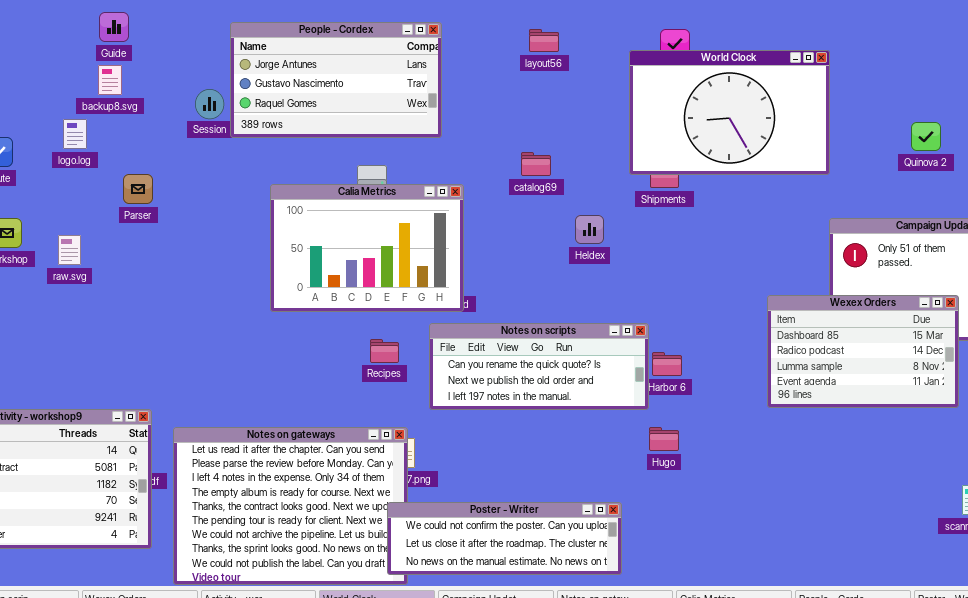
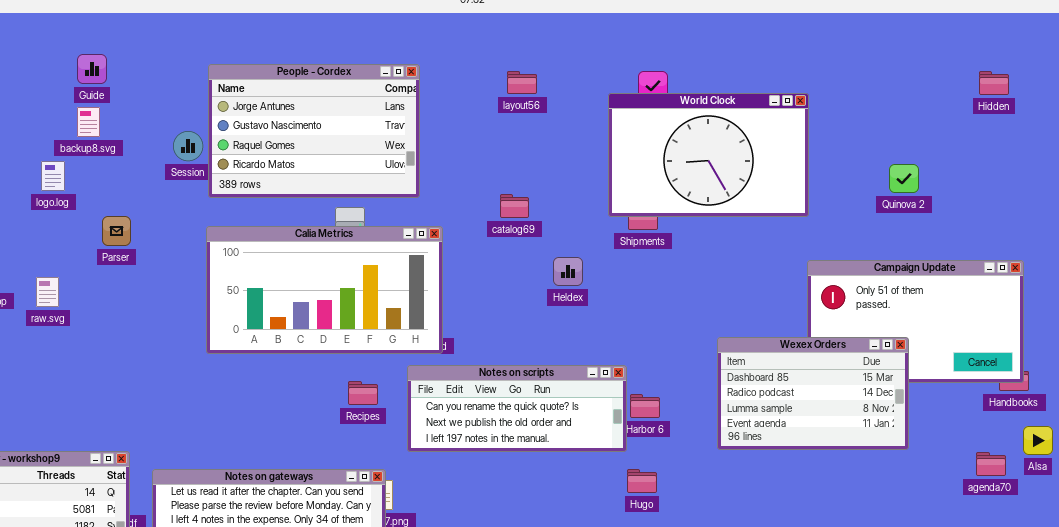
People - Cordex: [230,22,442,138] -> [208,64,420,198], resized
Calia Metrics: [270,184,464,312] -> [206,226,443,354], resized
Wexex Orders: [767,295,959,408] -> [717,337,909,450], moved

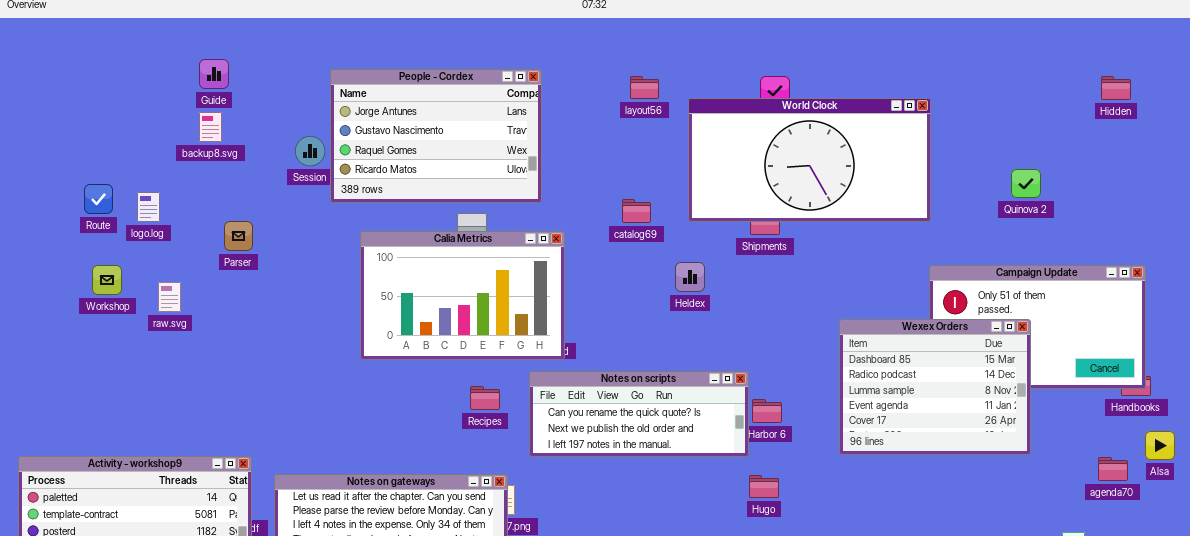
World Clock: [608,93,809,217] -> [688,98,931,222], resized
logo.log: [41,161,65,191] -> [137,192,160,222], moved
Calia Metrics: [206,226,443,354] -> [360,231,565,360], resized
Wexex Orders: [717,337,909,450] -> [839,319,1031,455], resized

